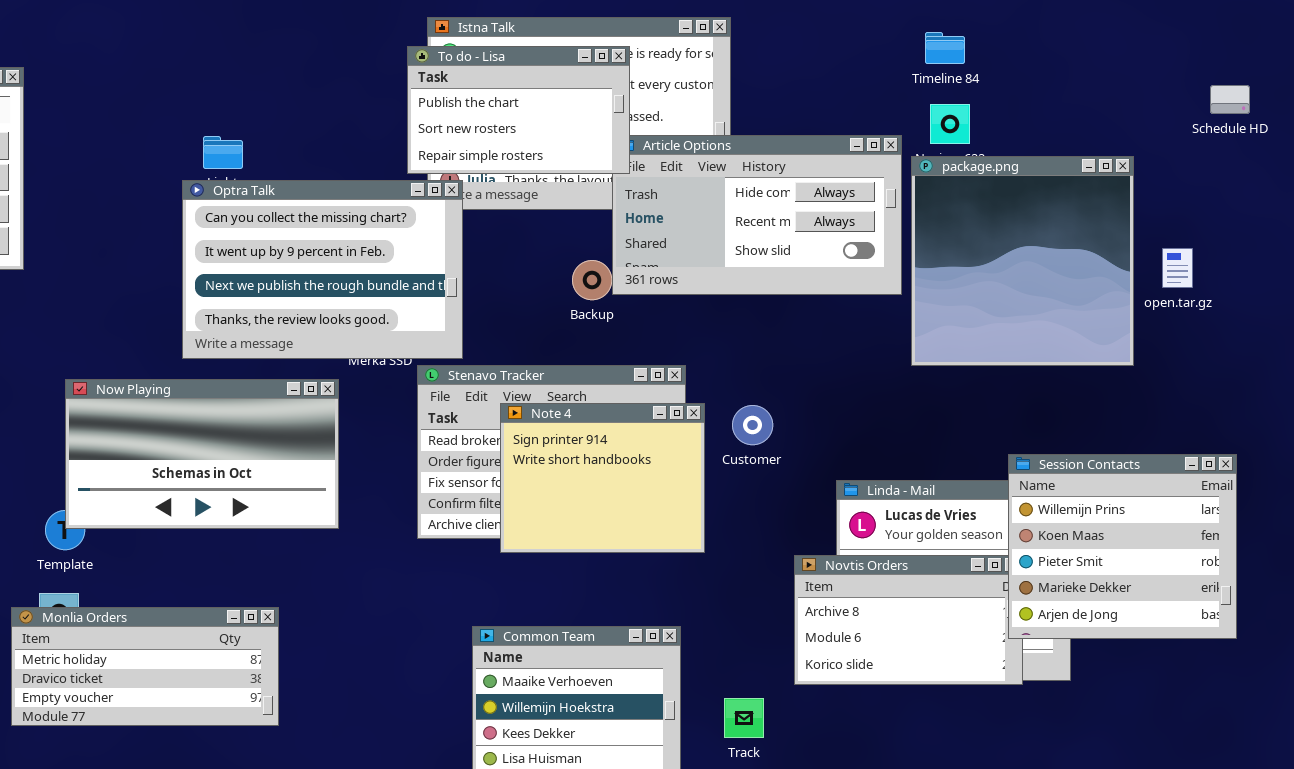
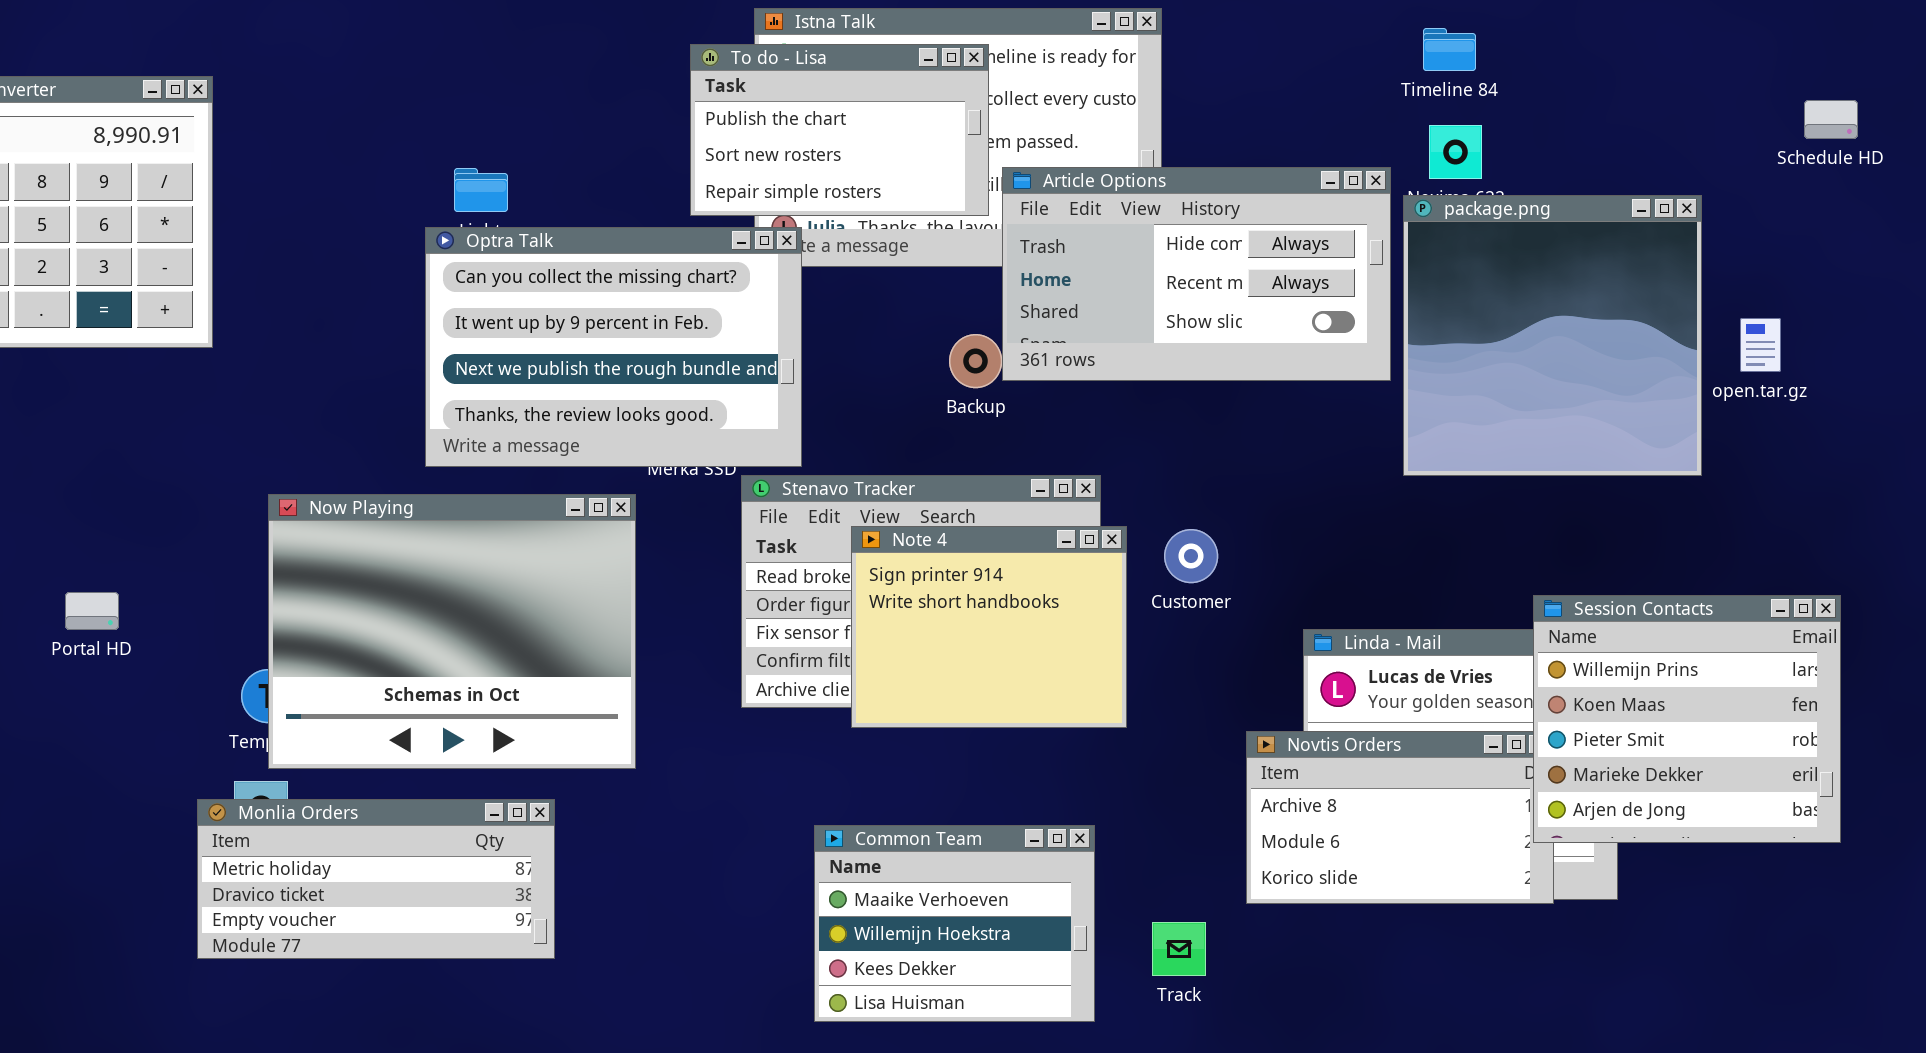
To do - Lisa: [407,46,630,174] -> [690,44,989,216], moved
Now Playing: [65,379,339,529] -> [268,494,636,769], resized

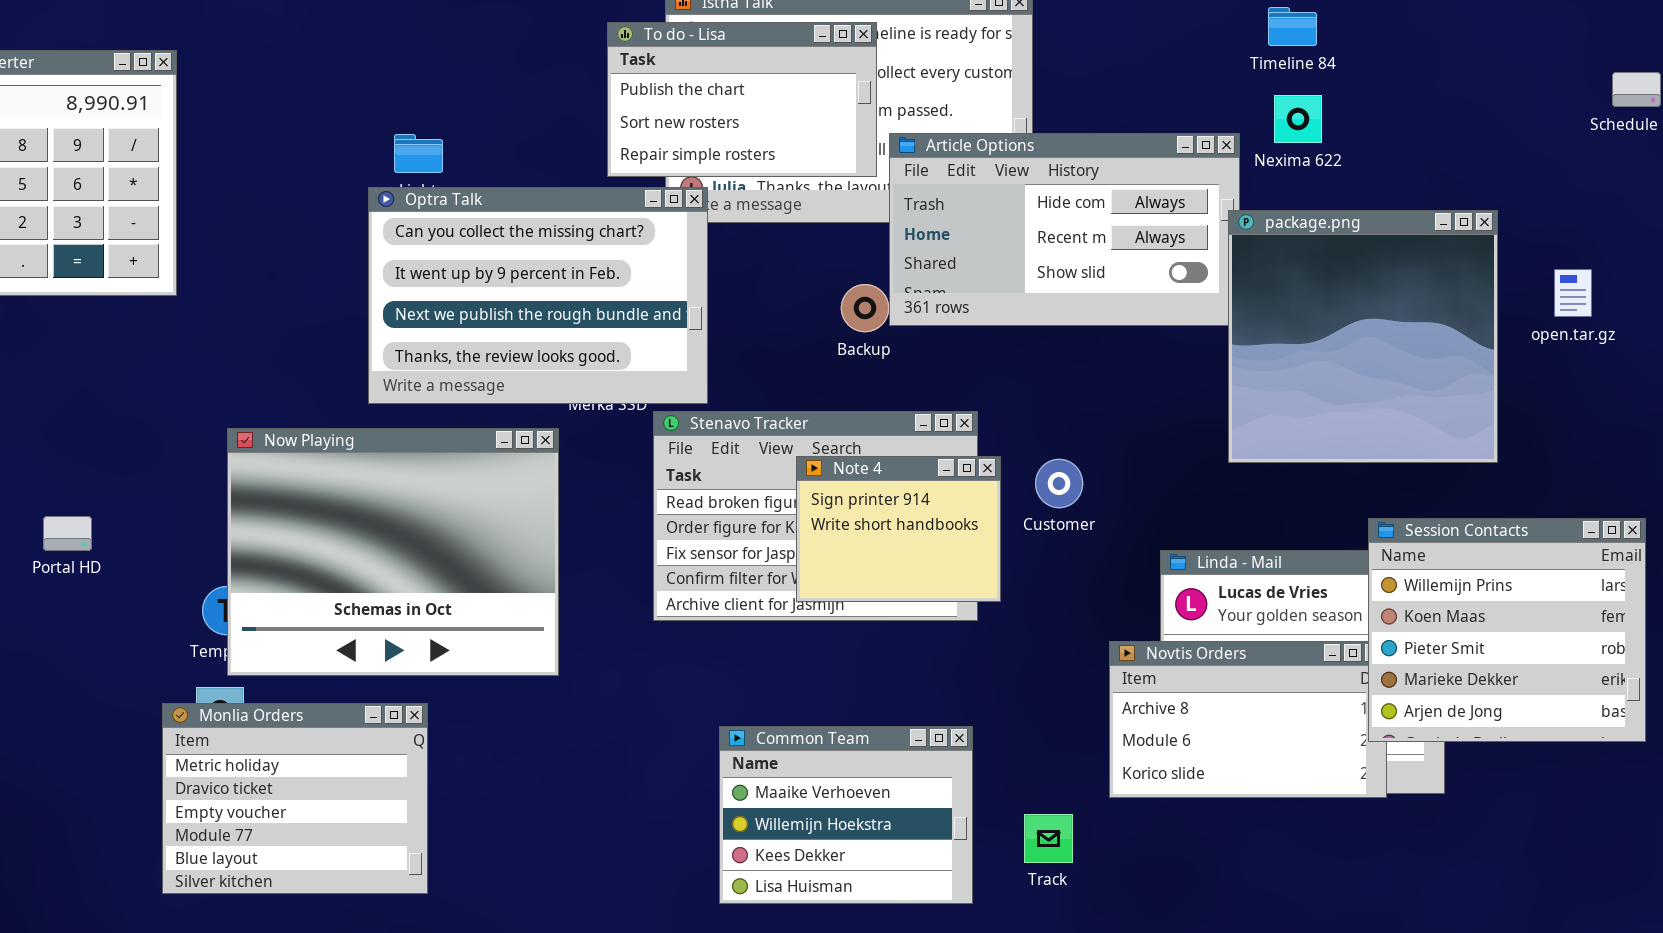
package.png: [1403,195,1702,476] -> [1228,210,1498,463], moved
Note 4: [851,526,1127,728] -> [796,456,1001,602], resized
Monlia Orders: [197,799,555,959] -> [162,703,428,894], resized

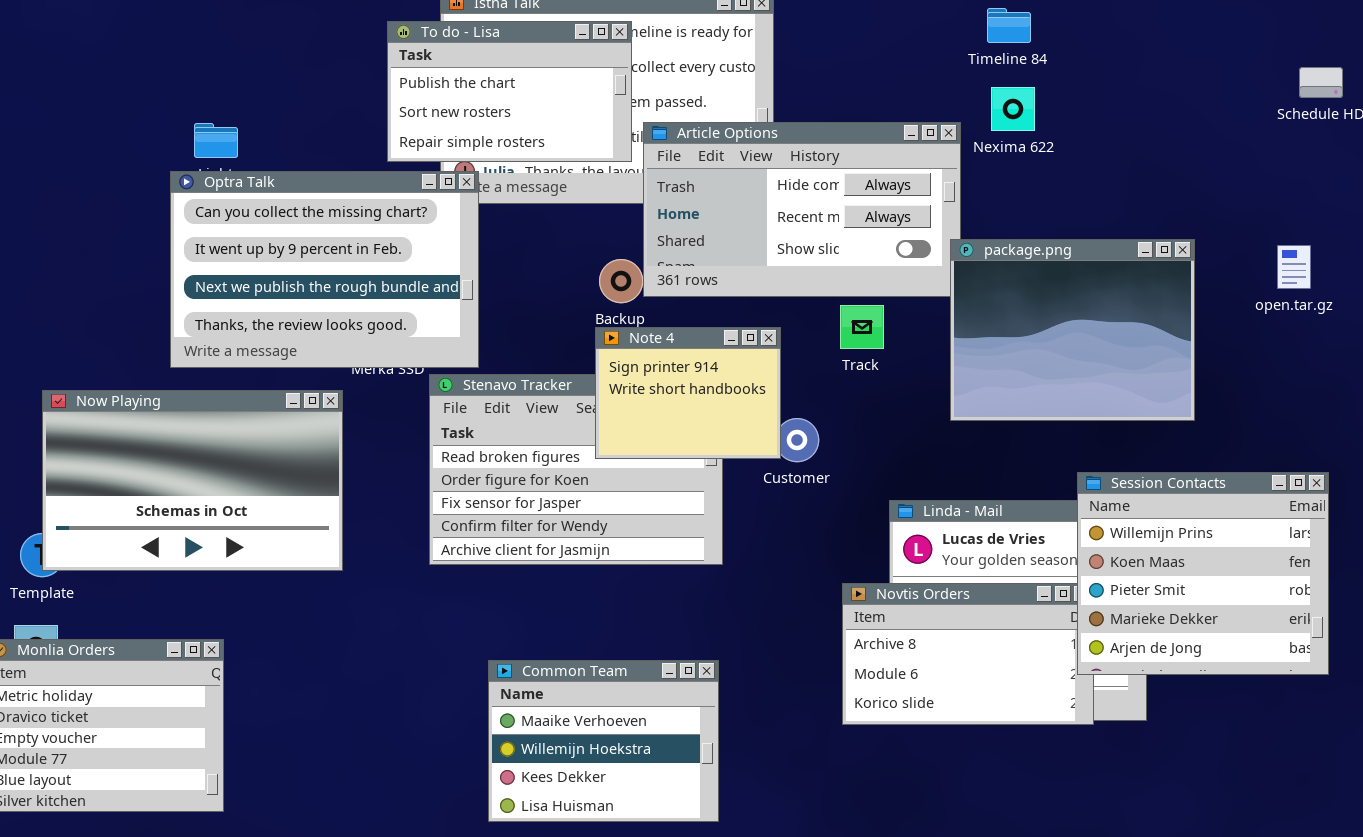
package.png: [1228,210,1498,463] -> [950,239,1195,421], resized
open.tar.gz: [1554,269,1592,317] -> [1277,245,1311,289], moved
Now Playing: [227,428,559,676] -> [42,390,343,571], resized
Note 4: [796,456,1001,602] -> [595,327,781,459], moved
Track: [1024,814,1073,863] -> [840,305,884,349], moved

